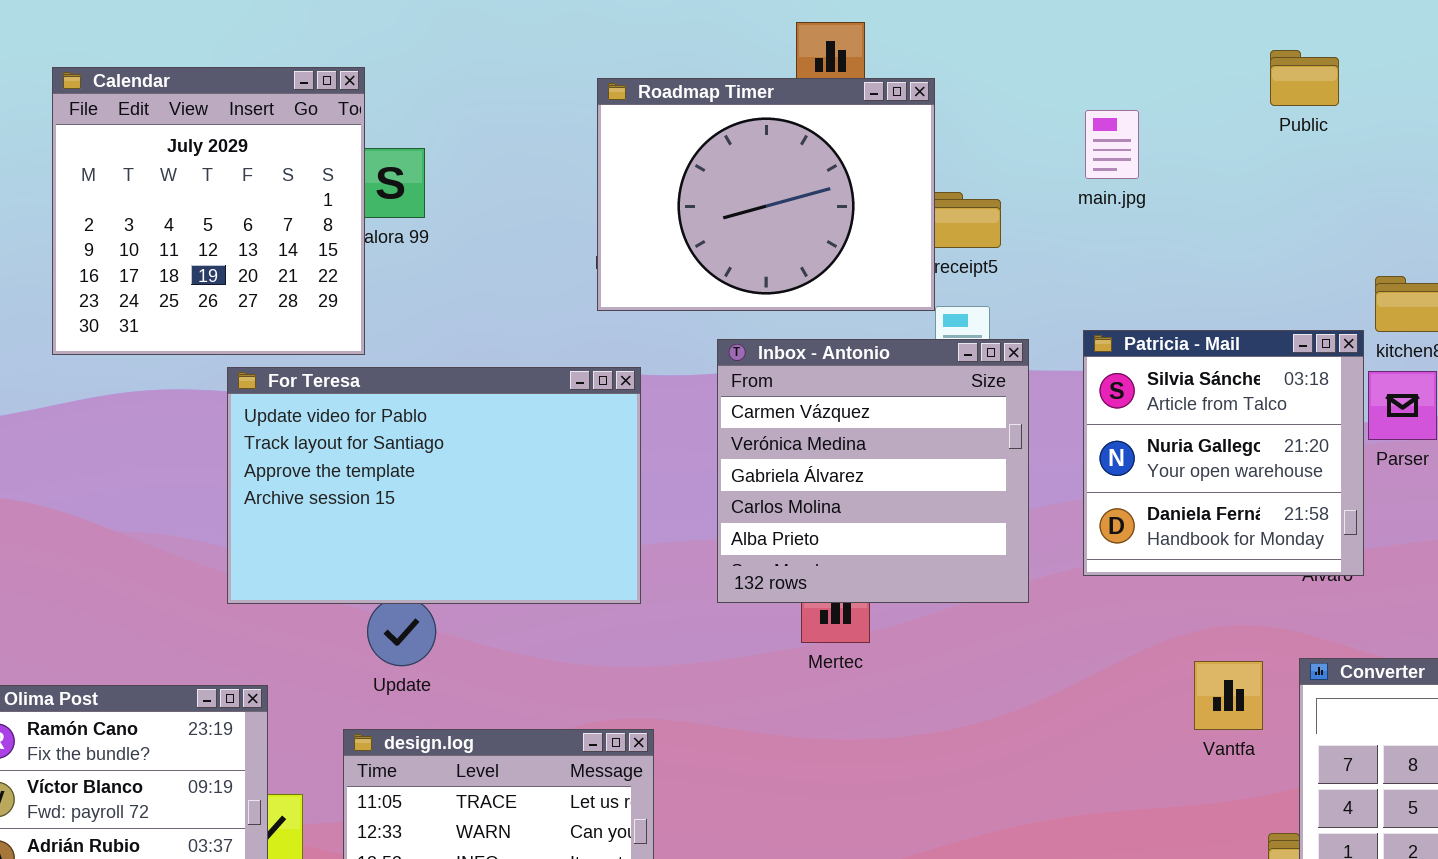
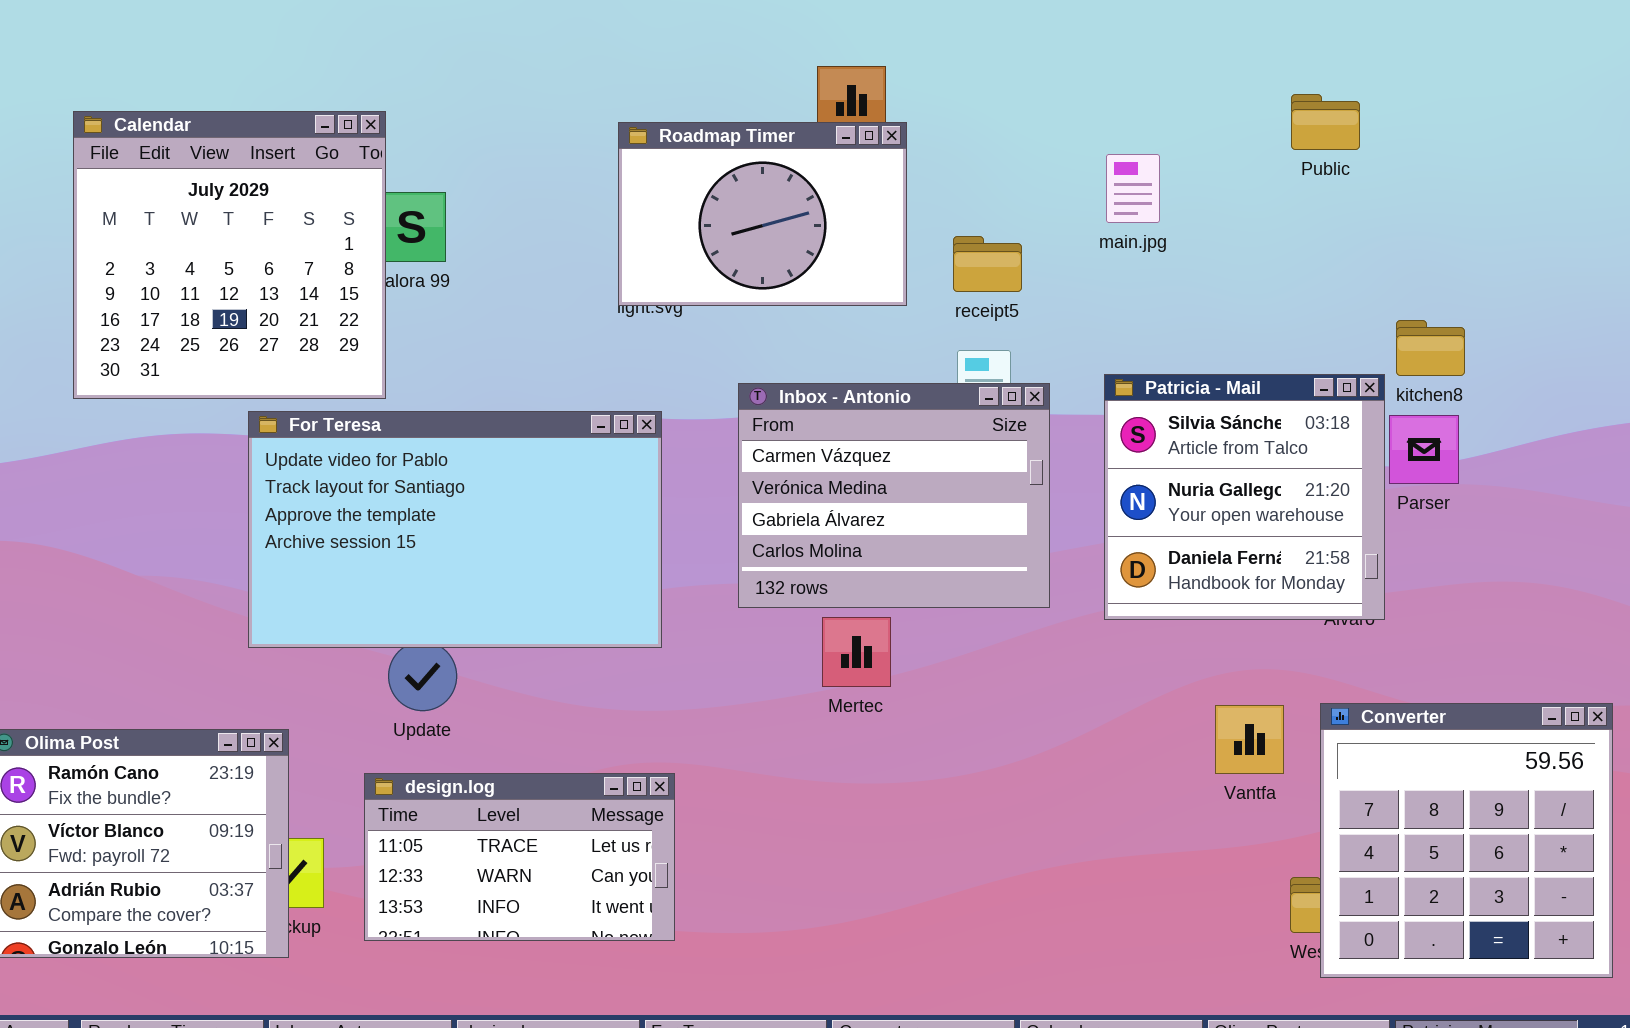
Roadmap Timer: [597,78,935,311] -> [618,122,907,306], resized
Inbox - Antonio: [717,339,1029,603] -> [738,383,1050,608], resized

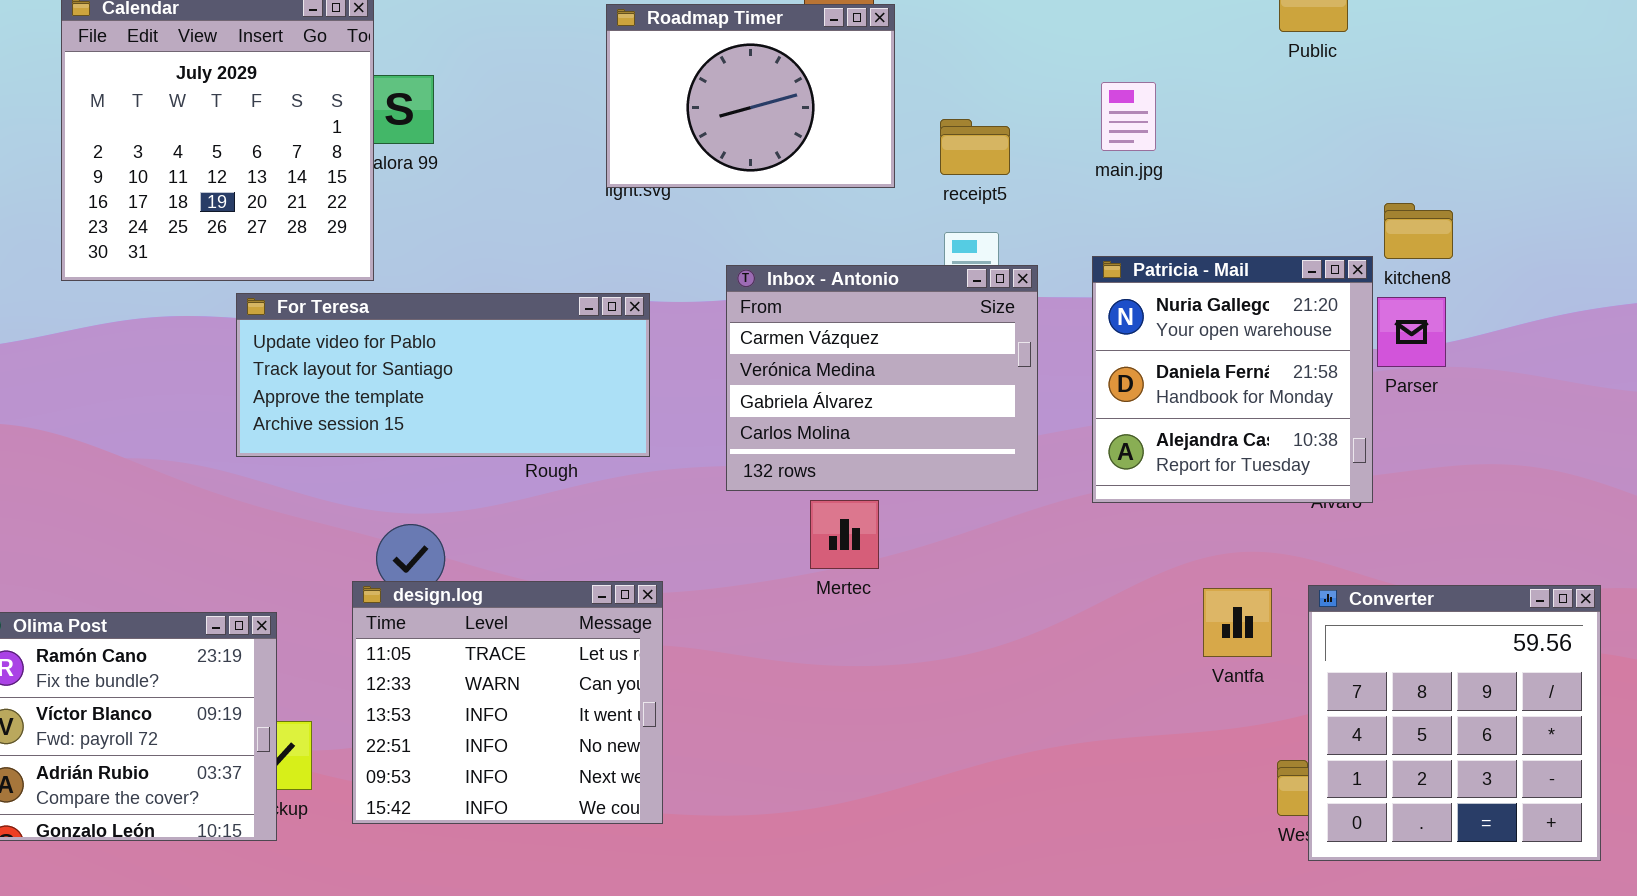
main.jpg: [1106,154,1160,223] -> [1101,82,1156,151], moved
Patricia - Mail: [1104,374,1385,620] -> [1092,256,1373,503], scrolled down 1 row
For Teresa: [248,411,662,648] -> [236,293,650,457], resized
design.log: [364,773,675,941] -> [352,581,663,824], resized

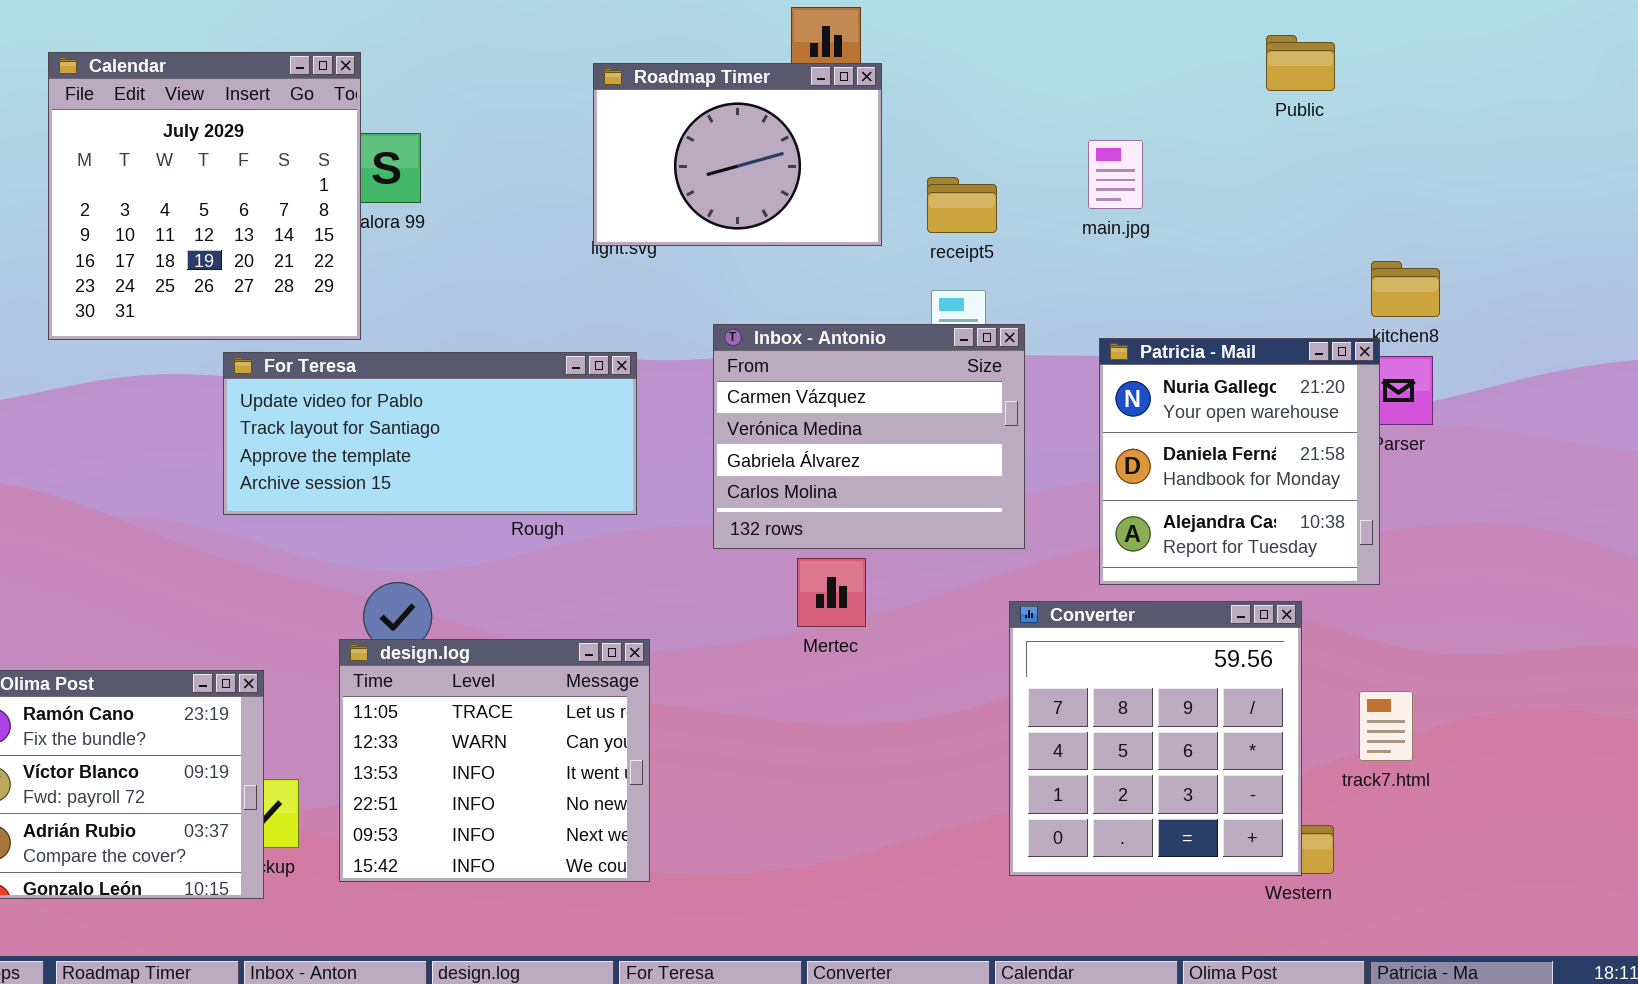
Patricia - Mail: [1092,256,1373,503] -> [1099,338,1380,585], moved
Converter: [1308,585,1601,861] -> [1009,601,1302,876], moved

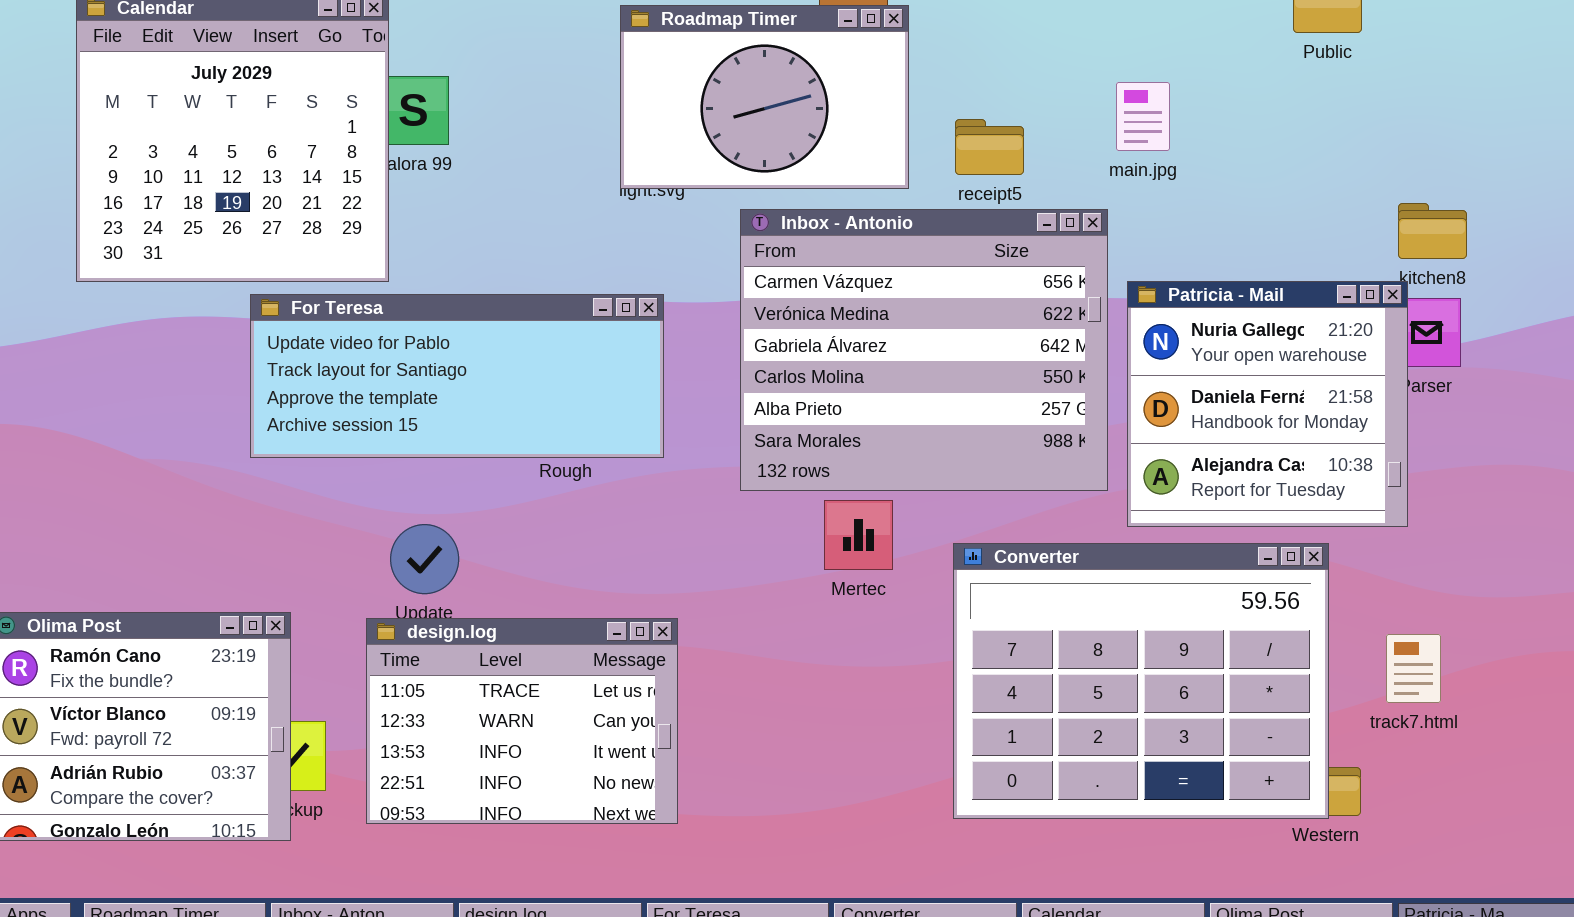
Inbox - Antonio: [713,324,1025,549] -> [740,209,1108,491], resized
Converter: [1009,601,1302,876] -> [953,543,1329,819], resized
design.log: [339,639,650,882] -> [366,618,678,824], resized

